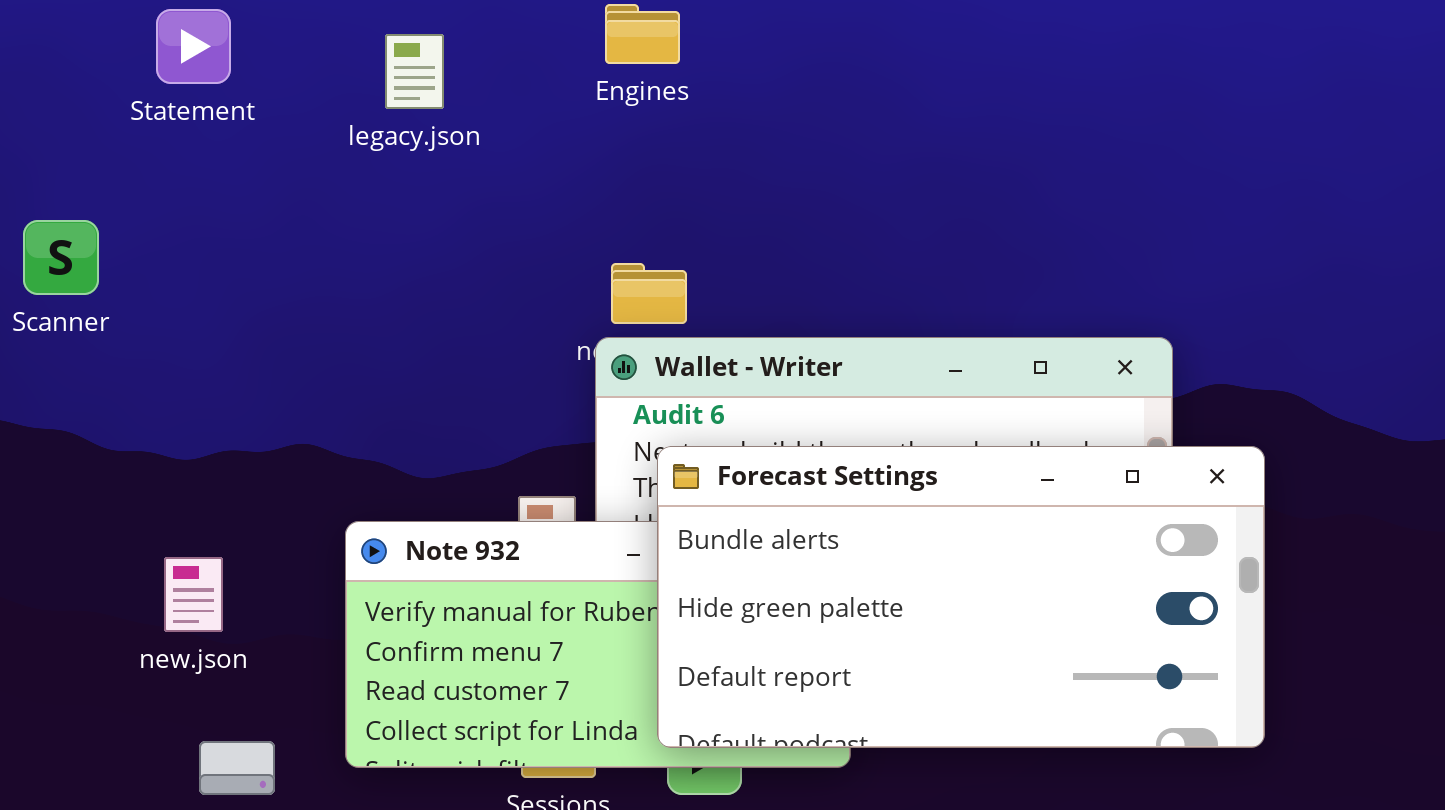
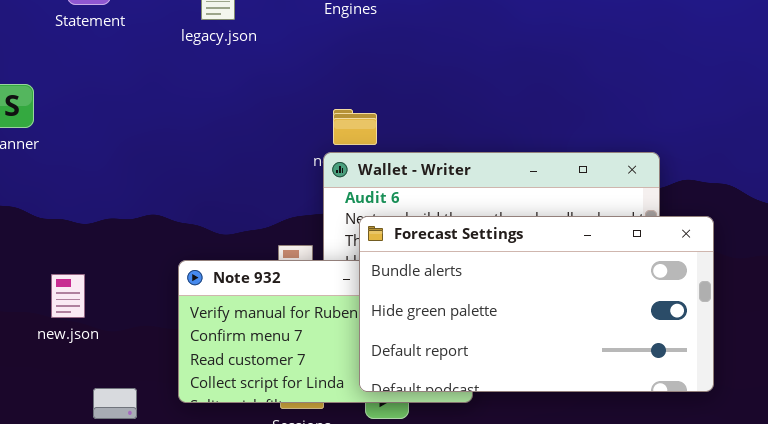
new.json: [164,557,223,632] -> [51,274,85,318], moved

